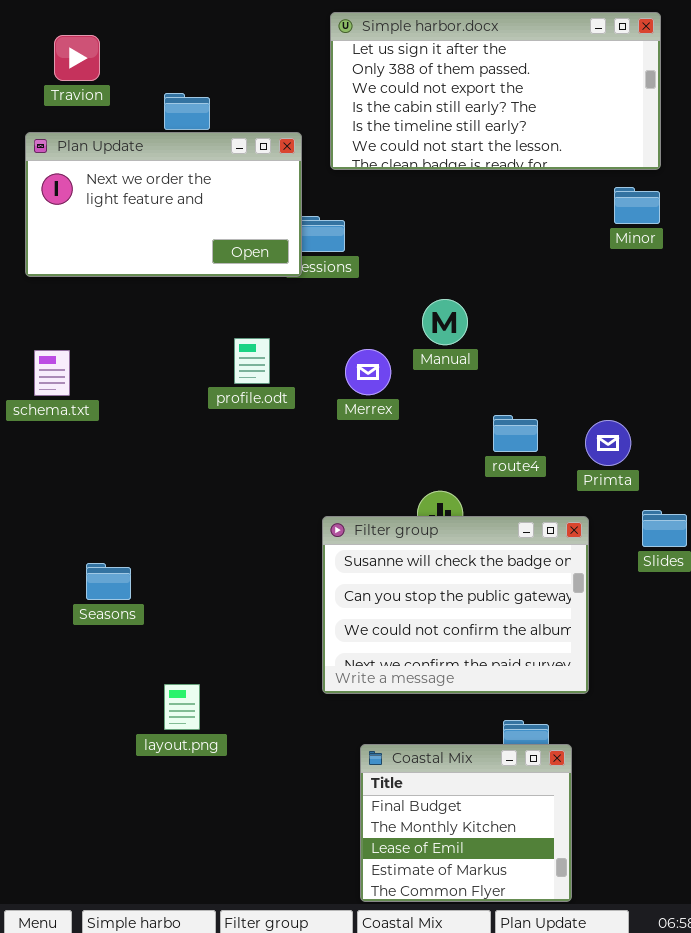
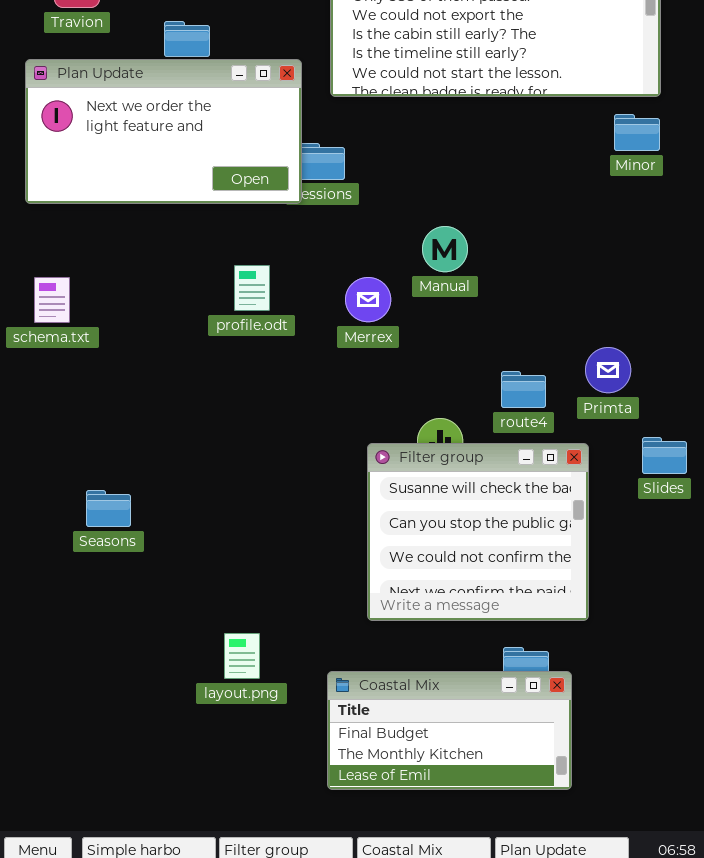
route4: [493,415,538,452] -> [501,371,546,408], moved
Filter group: [322,516,589,694] -> [367,443,589,621], resized
layout.png: [164,684,200,730] -> [224,633,260,679], moved
Coastal Mix: [360,744,572,902] -> [327,671,572,790], resized

